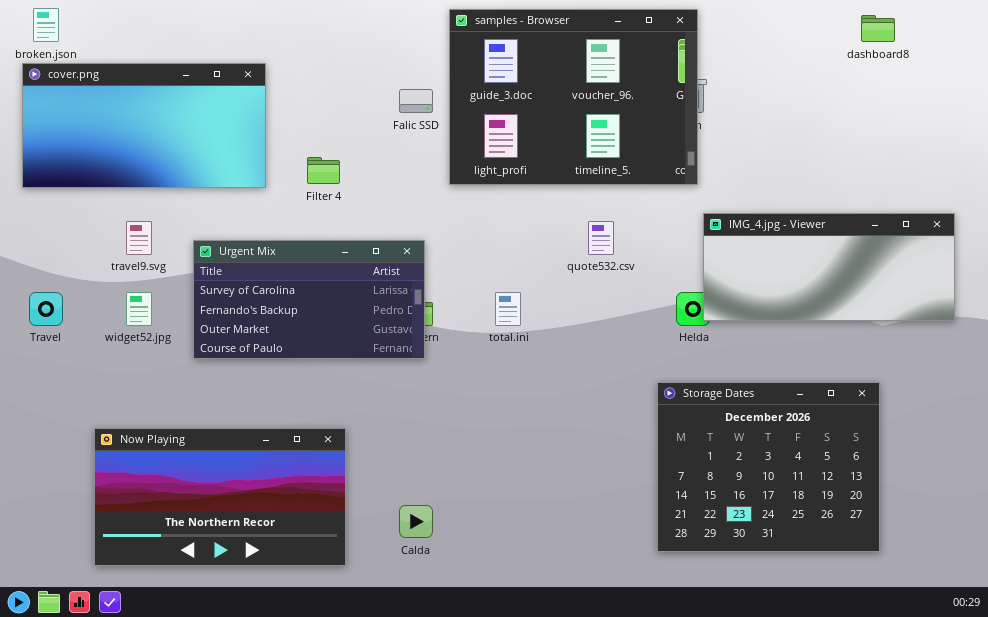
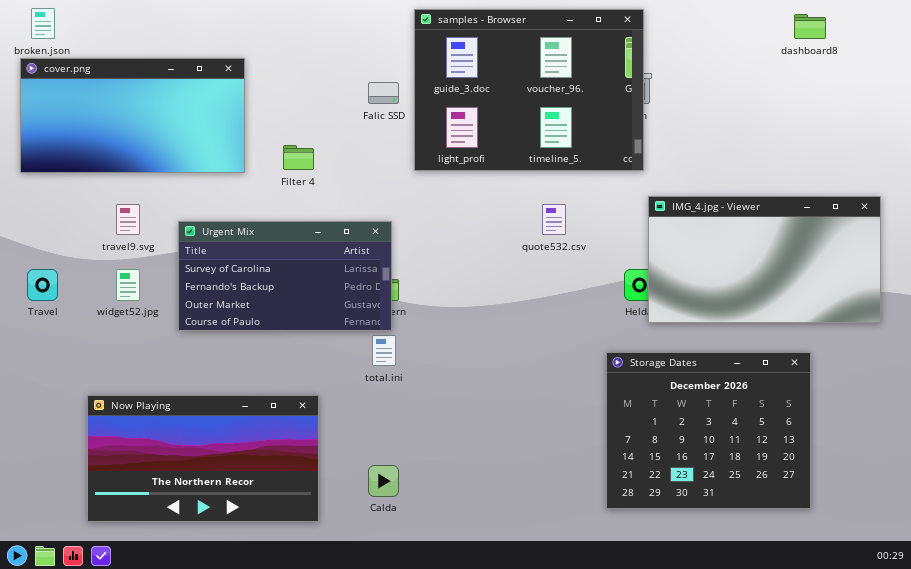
IMG_4.jpg - Viewer: [703,213,955,321] -> [648,196,881,323], resized
total.ini: [495,292,521,326] -> [372,335,396,366], moved

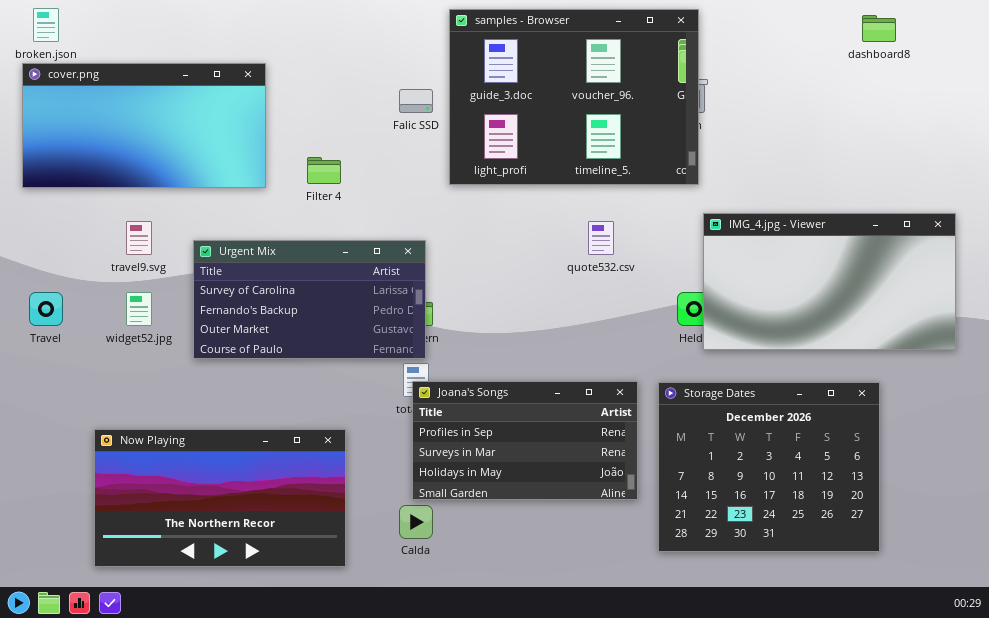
Joana's Songs: none -> [412,381,638,500], opened

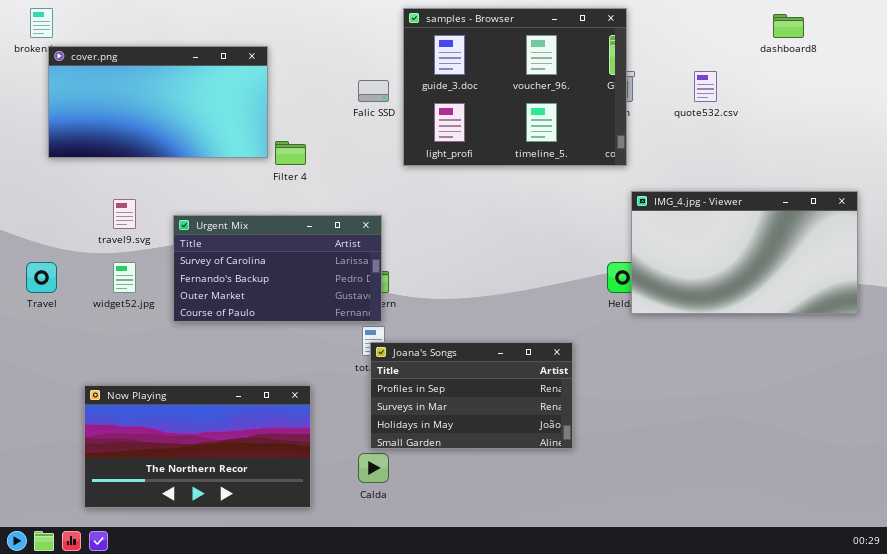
cover.png: [22,63,266,188] -> [48,46,268,158], moved
quote532.csv: [588,221,614,255] -> [694,71,717,102], moved
Storage Dates: [658,382,880,552] -> none, closed

